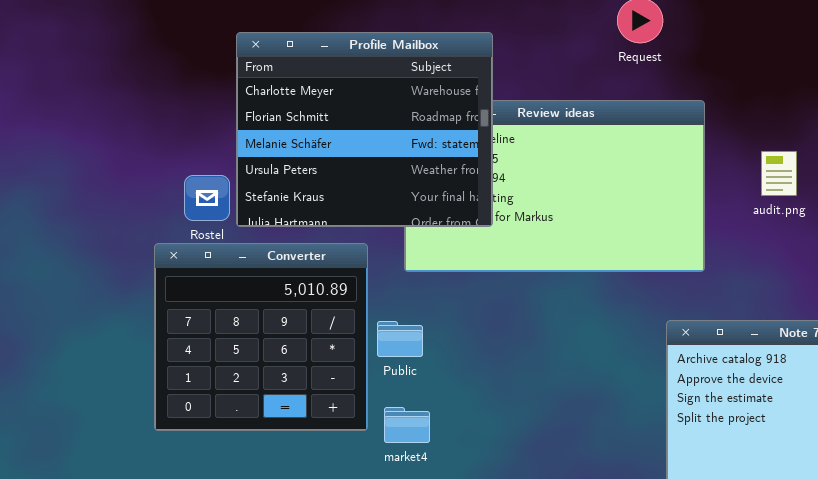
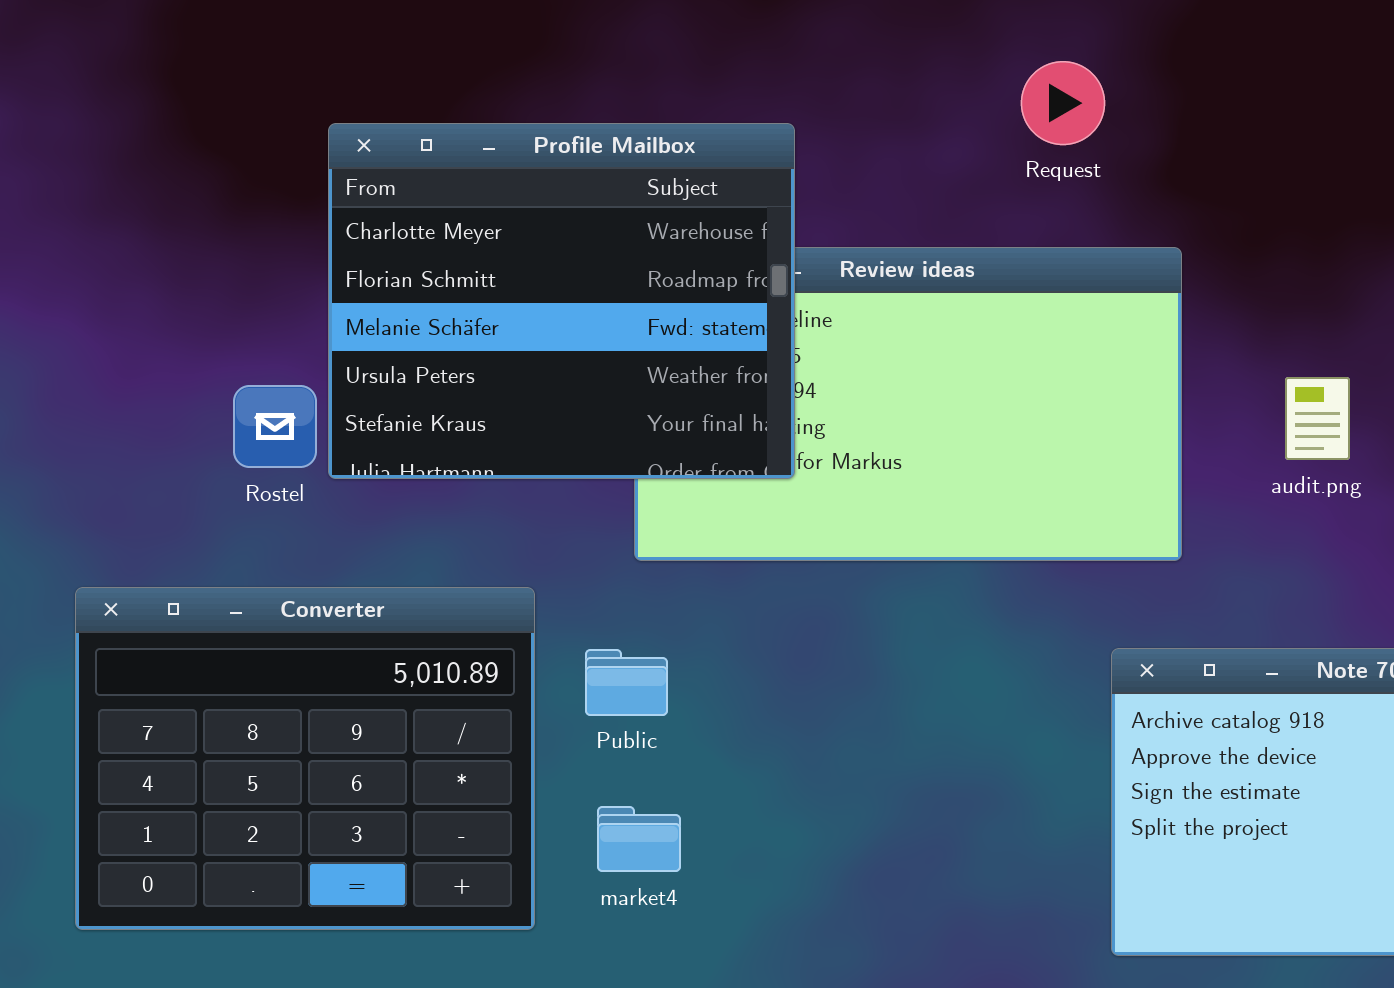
audit.png: [761,151,797,196] -> [1285,377,1350,460], moved
Converter: [154,243,368,431] -> [75,587,535,930], moved, resized

